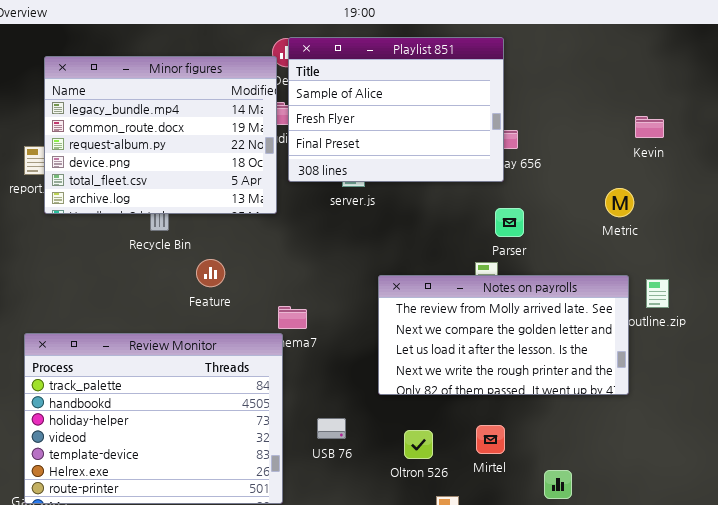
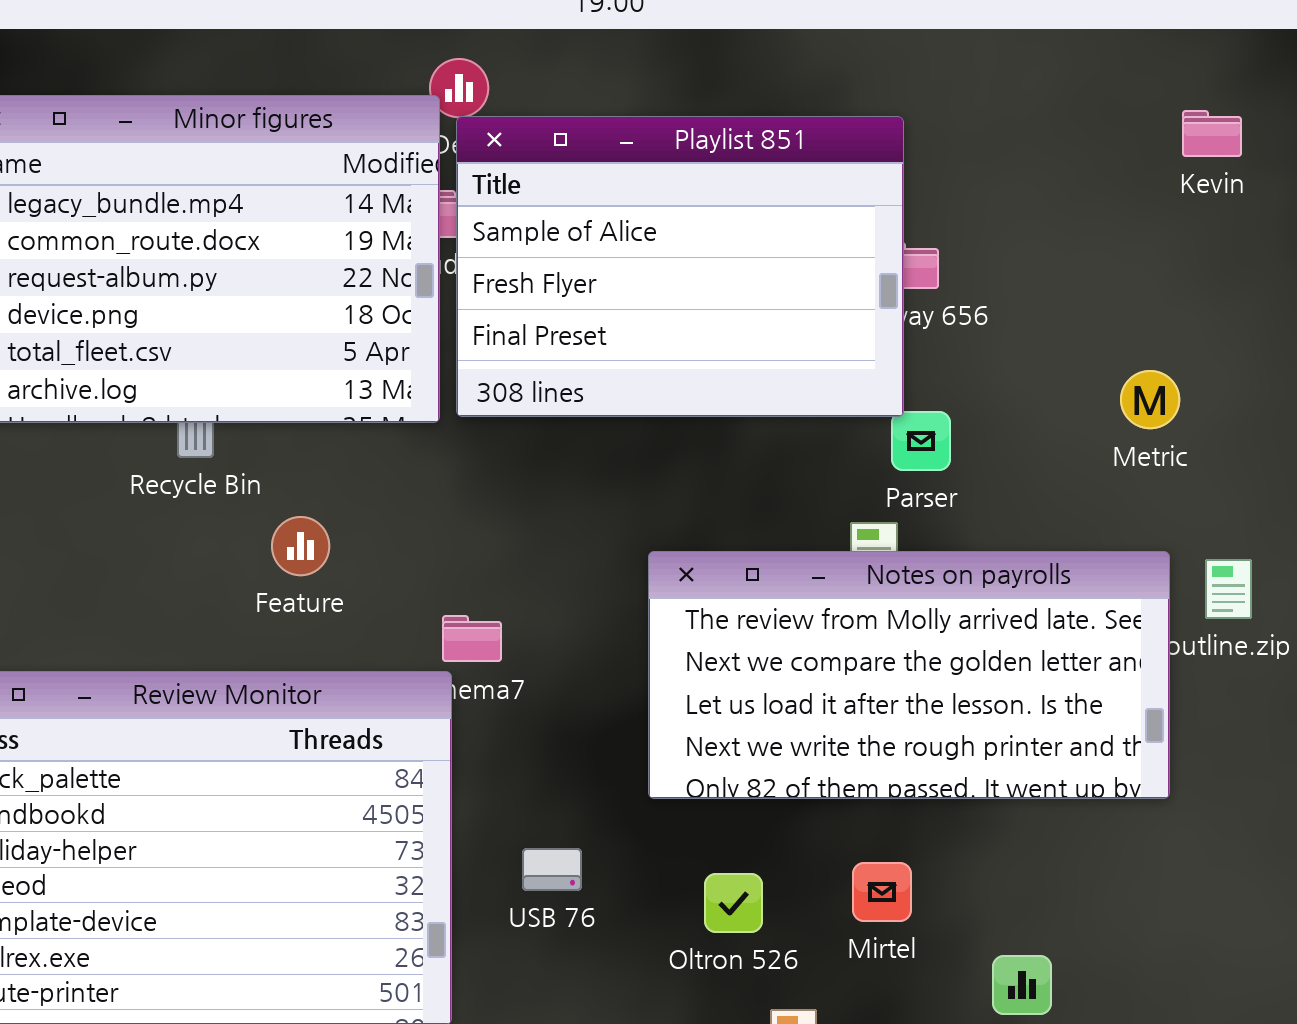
Playlist 851: [288,37,504,182] -> [456,116,904,417], moved
Kevin: [635,116,664,138] -> [1182,110,1242,157], moved

